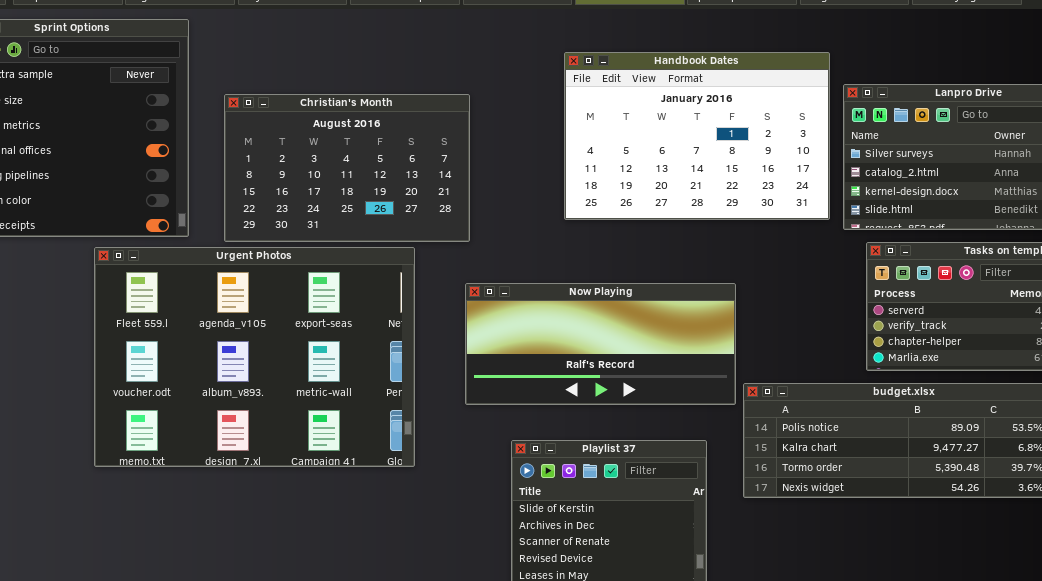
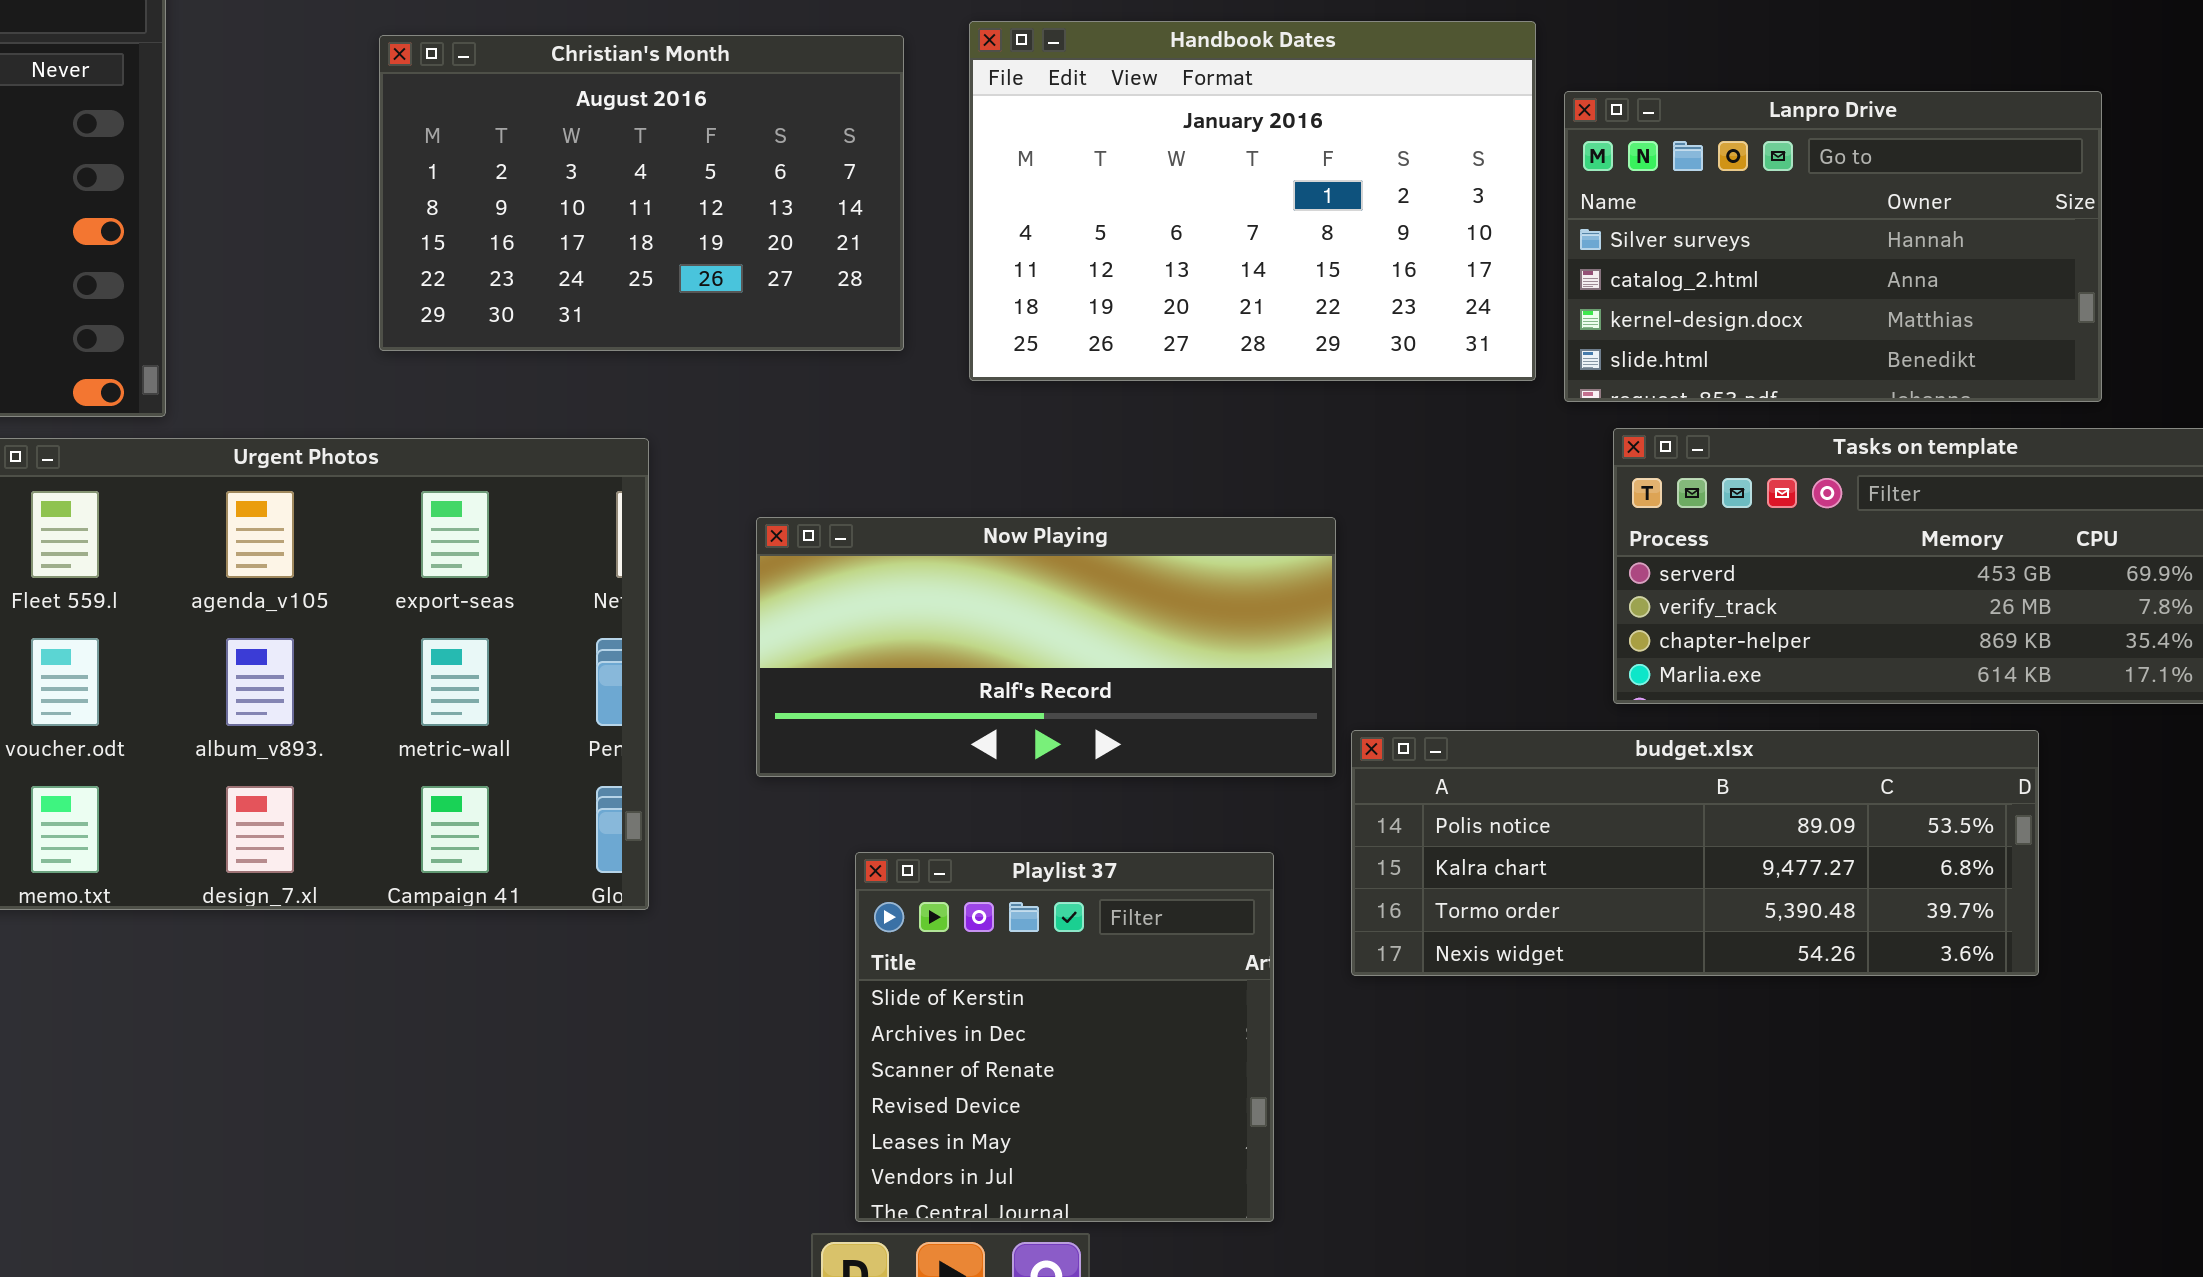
Christian's Month: [224,94,470,242] -> [379,35,904,351], moved

